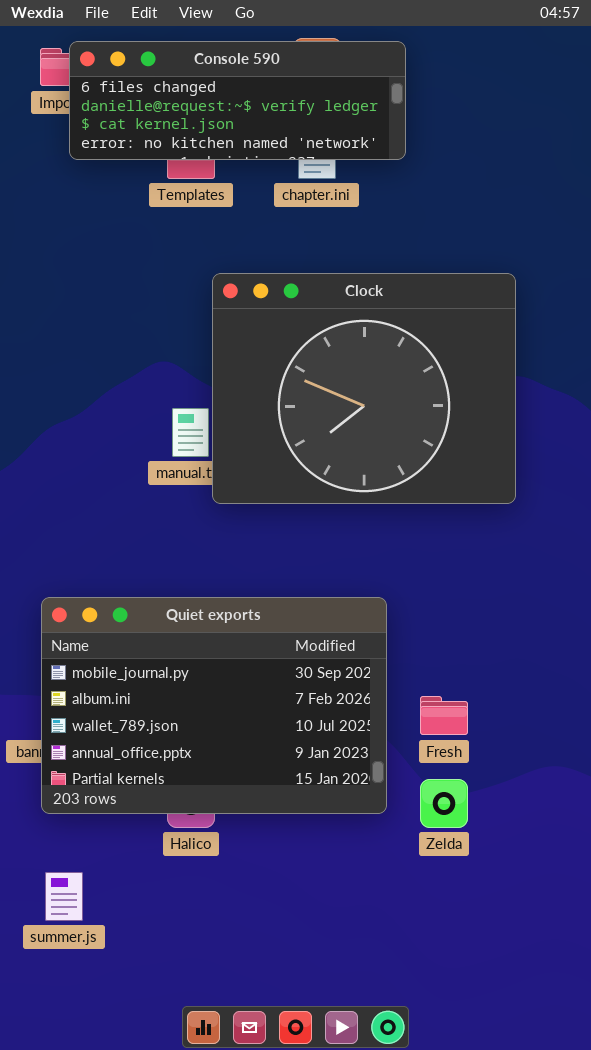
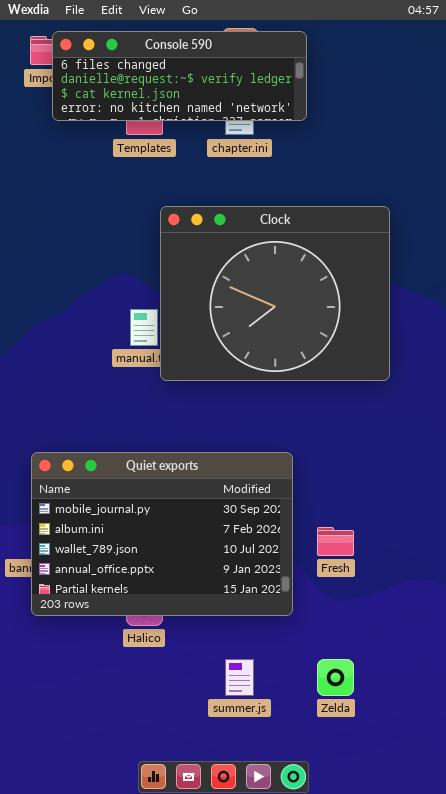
Zelda: [420,779,468,828] -> [317,659,354,696], moved
summer.js: [45,872,83,921] -> [225,659,254,696], moved

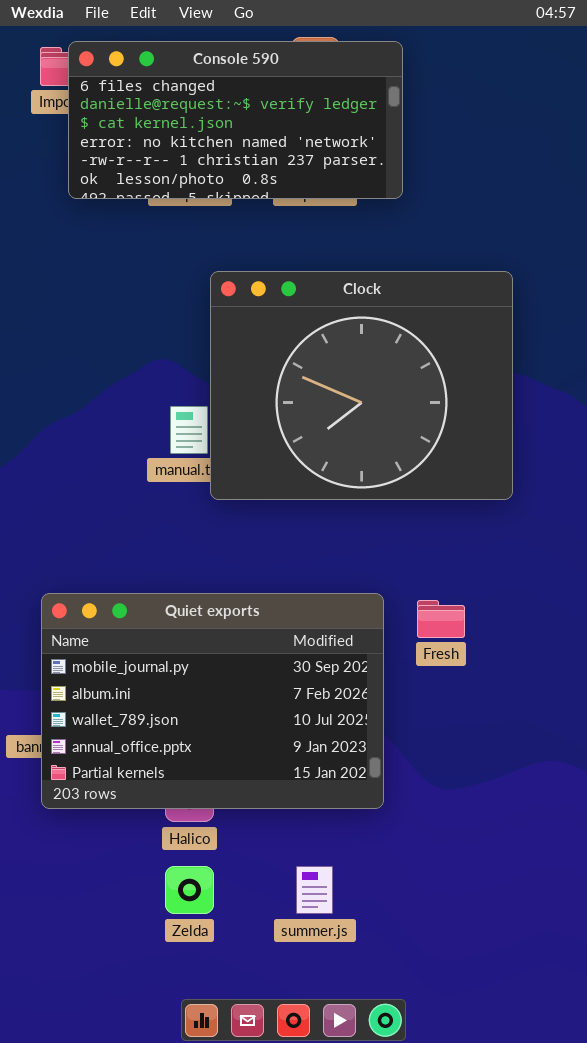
Console 590: [52,31,307,121] -> [68,41,403,199], resized
Fresh: [317,527,354,556] -> [417,600,465,638], moved
Zelda: [317,659,354,696] -> [165,866,214,914], moved

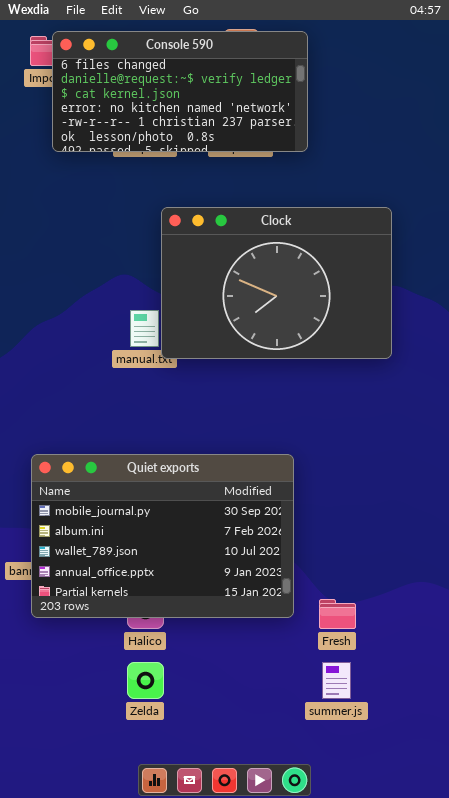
Clock: [210,271,513,500] -> [161,207,392,359], resized
Fresh: [417,600,465,638] -> [319,599,356,629], moved
summer.js: [296,866,333,914] -> [322,662,351,699], moved

